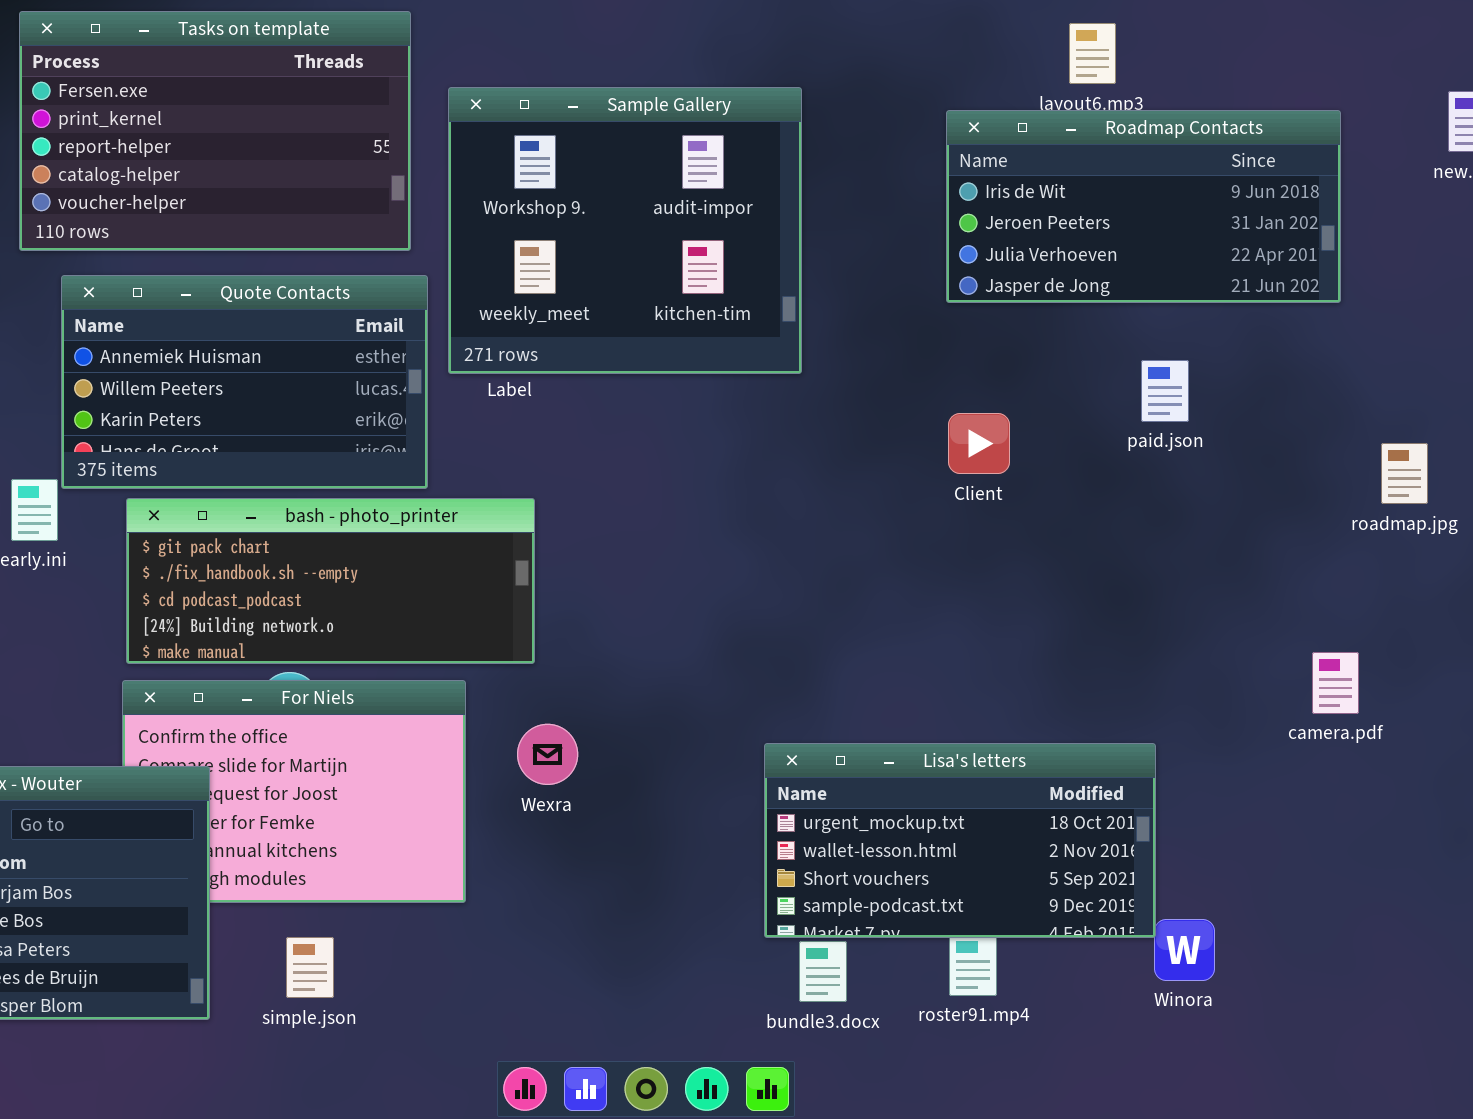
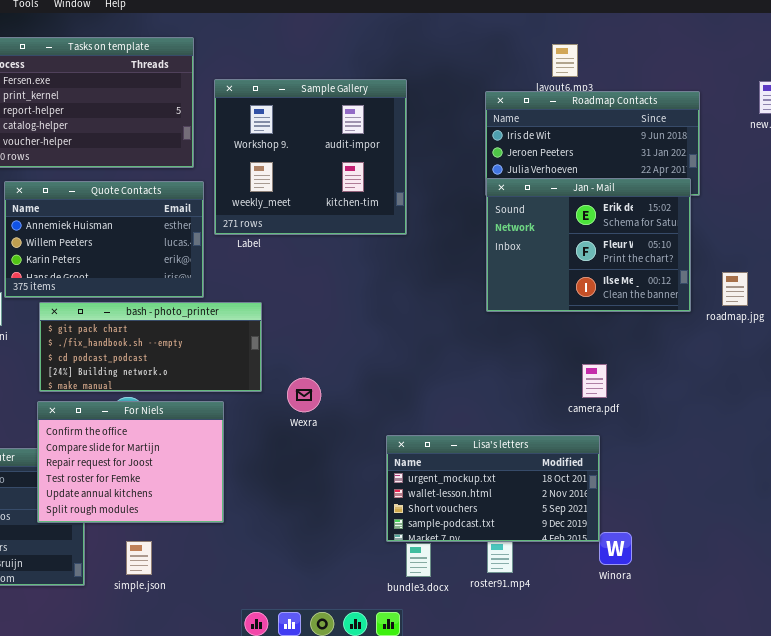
Jan - Mail: none -> [486,178,691,312], opened
camera.pdf: [1312,652,1359,714] -> [582,364,607,398], moved
For Niels: [122,680,466,903] -> [37,401,224,523], raised
Wexra: [517,724,578,785] -> [287,378,321,412], moved

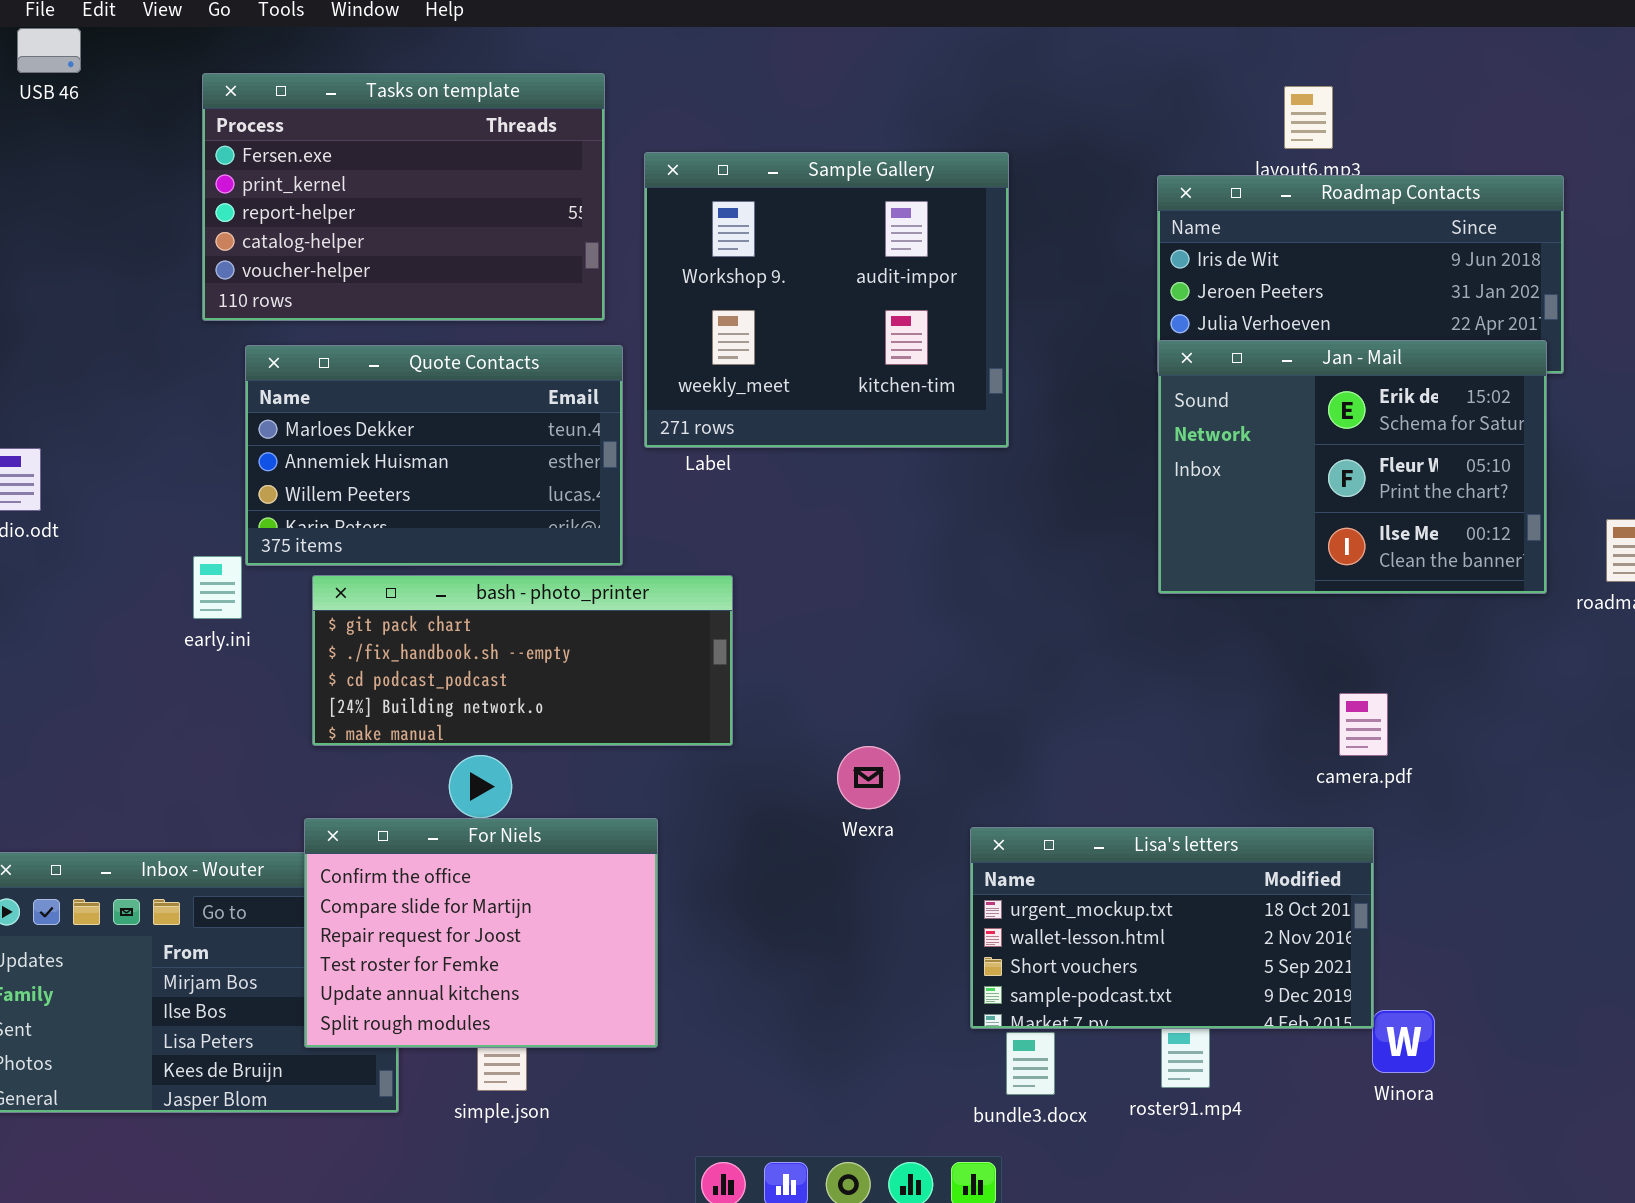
Quote Contacts: [4,181,204,298] -> [245,345,623,566], scrolled up 1 row
Wexra: [287,378,321,412] -> [837,746,900,809], moved
For Niels: [37,401,224,523] -> [304,818,658,1048], moved

